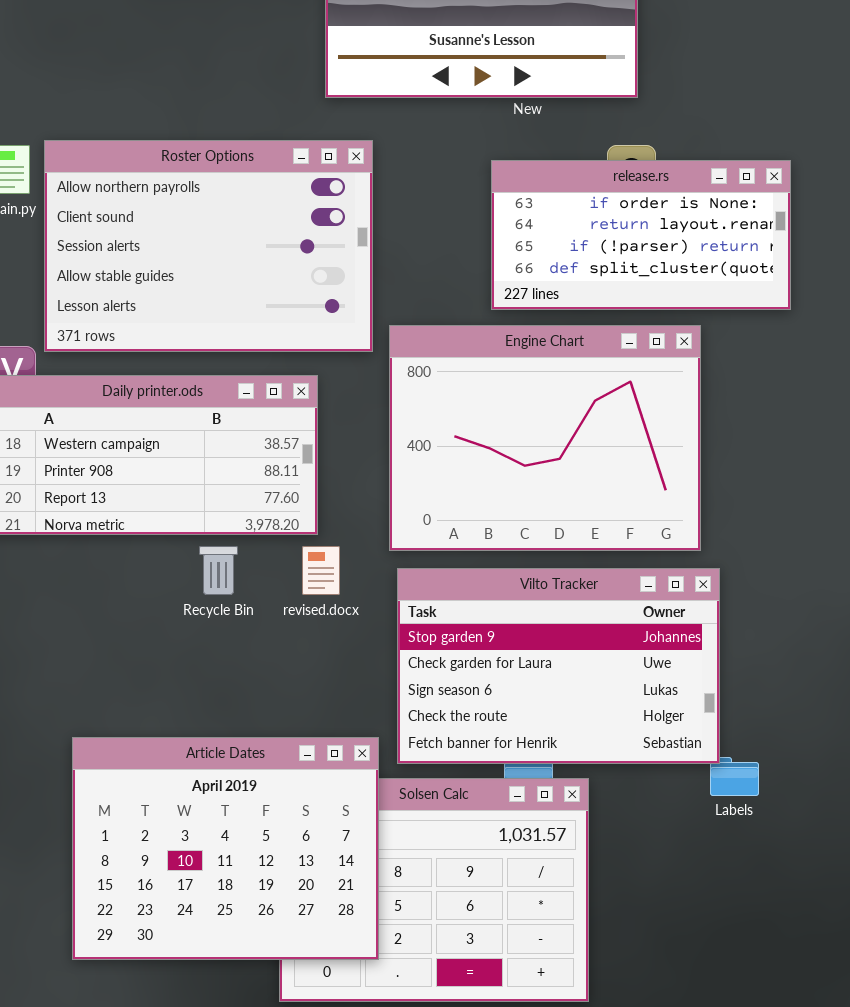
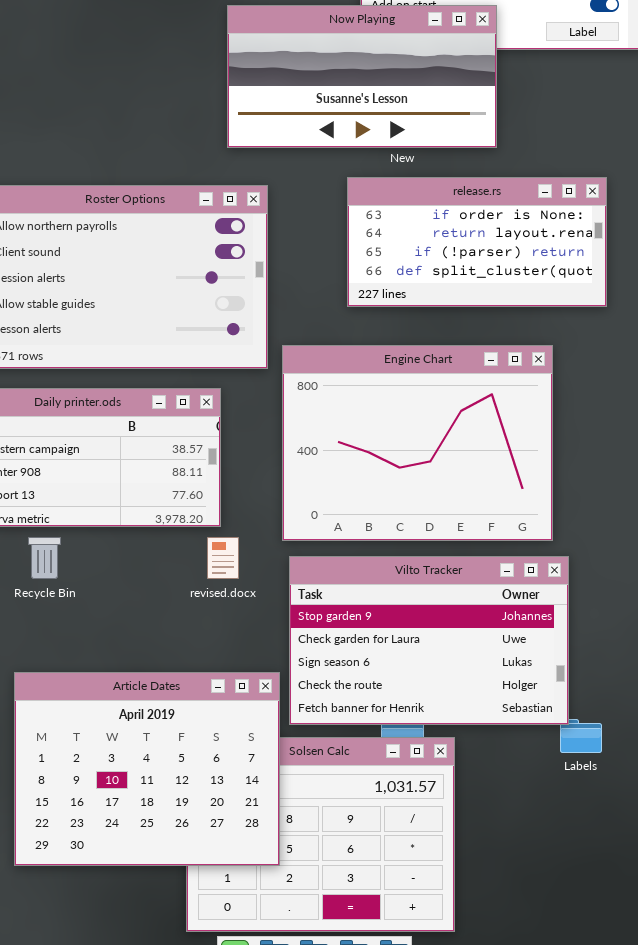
release.rs: [491,160,791,310] -> [347,177,607,307], moved
Recycle Bin: [199,546,238,595] -> [28,537,61,579], moved
Article Dates: [72,737,379,960] -> [14,672,280,866], moved

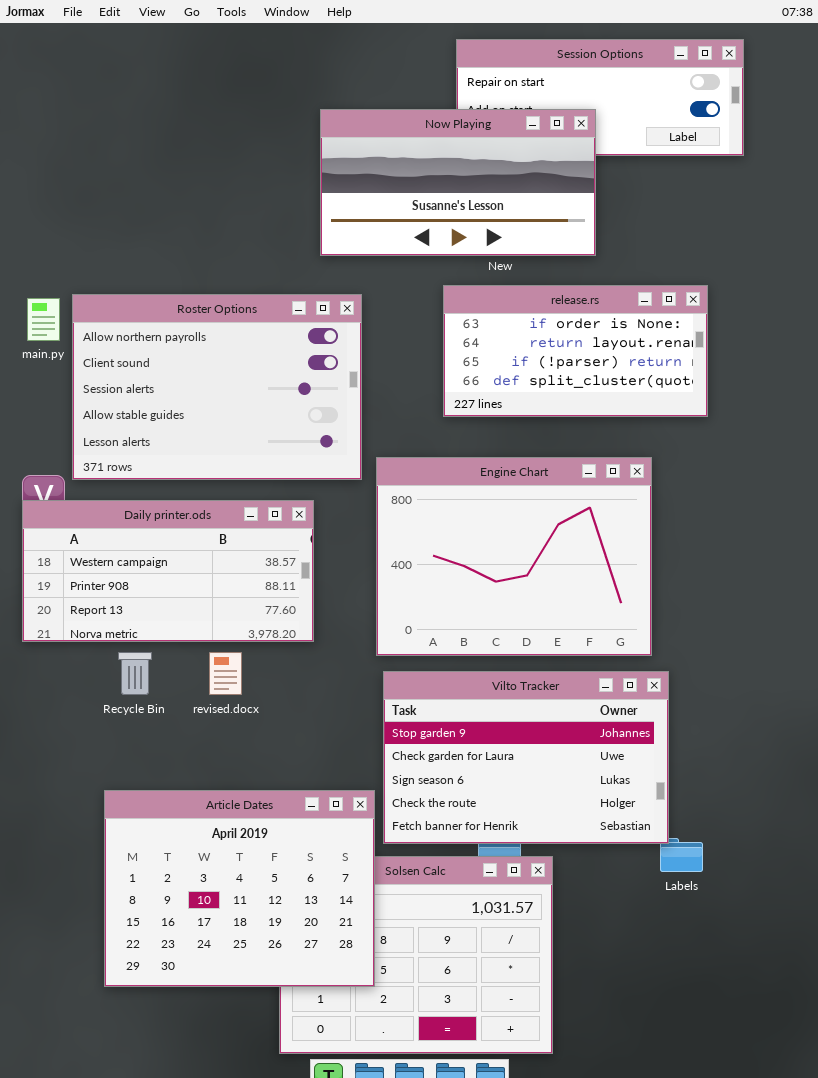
revised.docx: [207,537,239,579] -> [209,652,242,695], moved

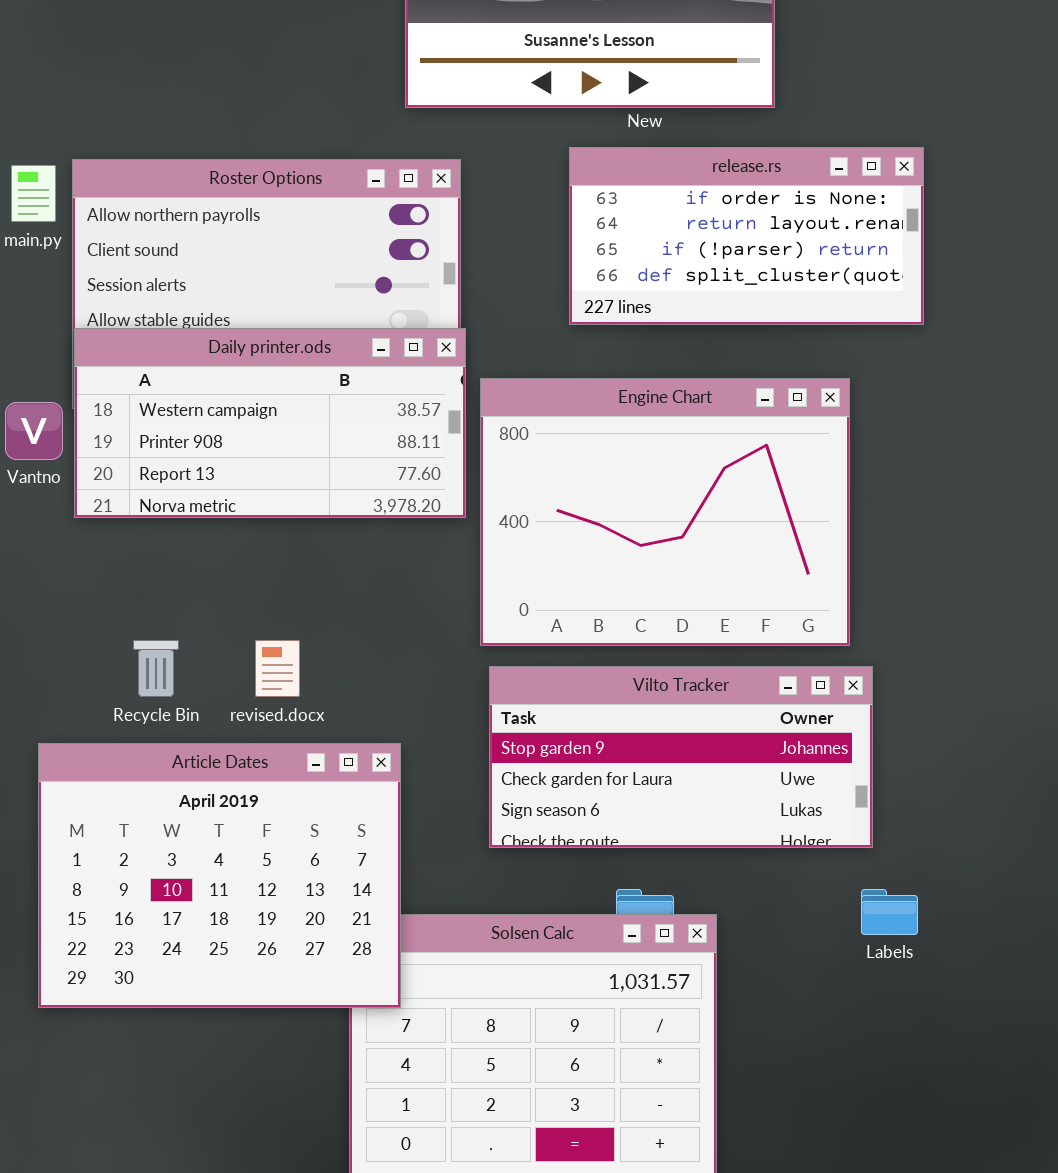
Daily printer.ods: [22,500,314,642] -> [74,328,466,518], moved
Vilto Tracker: [383,671,669,844] -> [489,666,873,848], resized
Article Dates: [104,790,375,987] -> [38,743,401,1008], moved

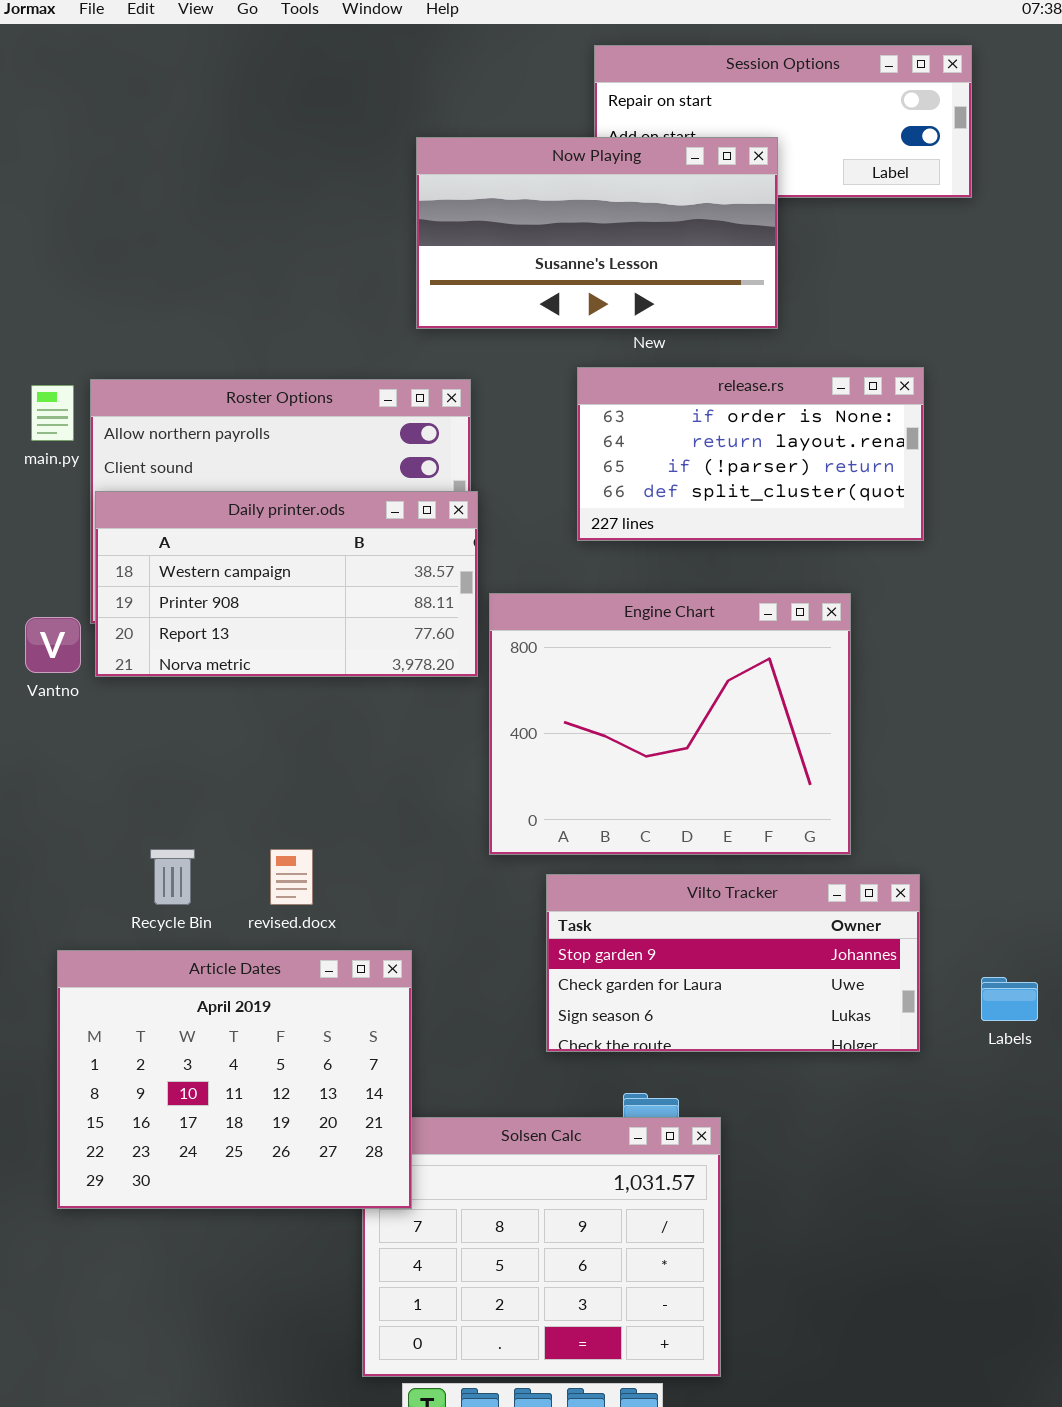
Daily printer.ods: [74,328,466,518] -> [95,491,478,677], moved
Vilto Tracker: [489,666,873,848] -> [546,874,920,1052], moved
Labels: [861,889,918,935] -> [981,977,1038,1021], moved

